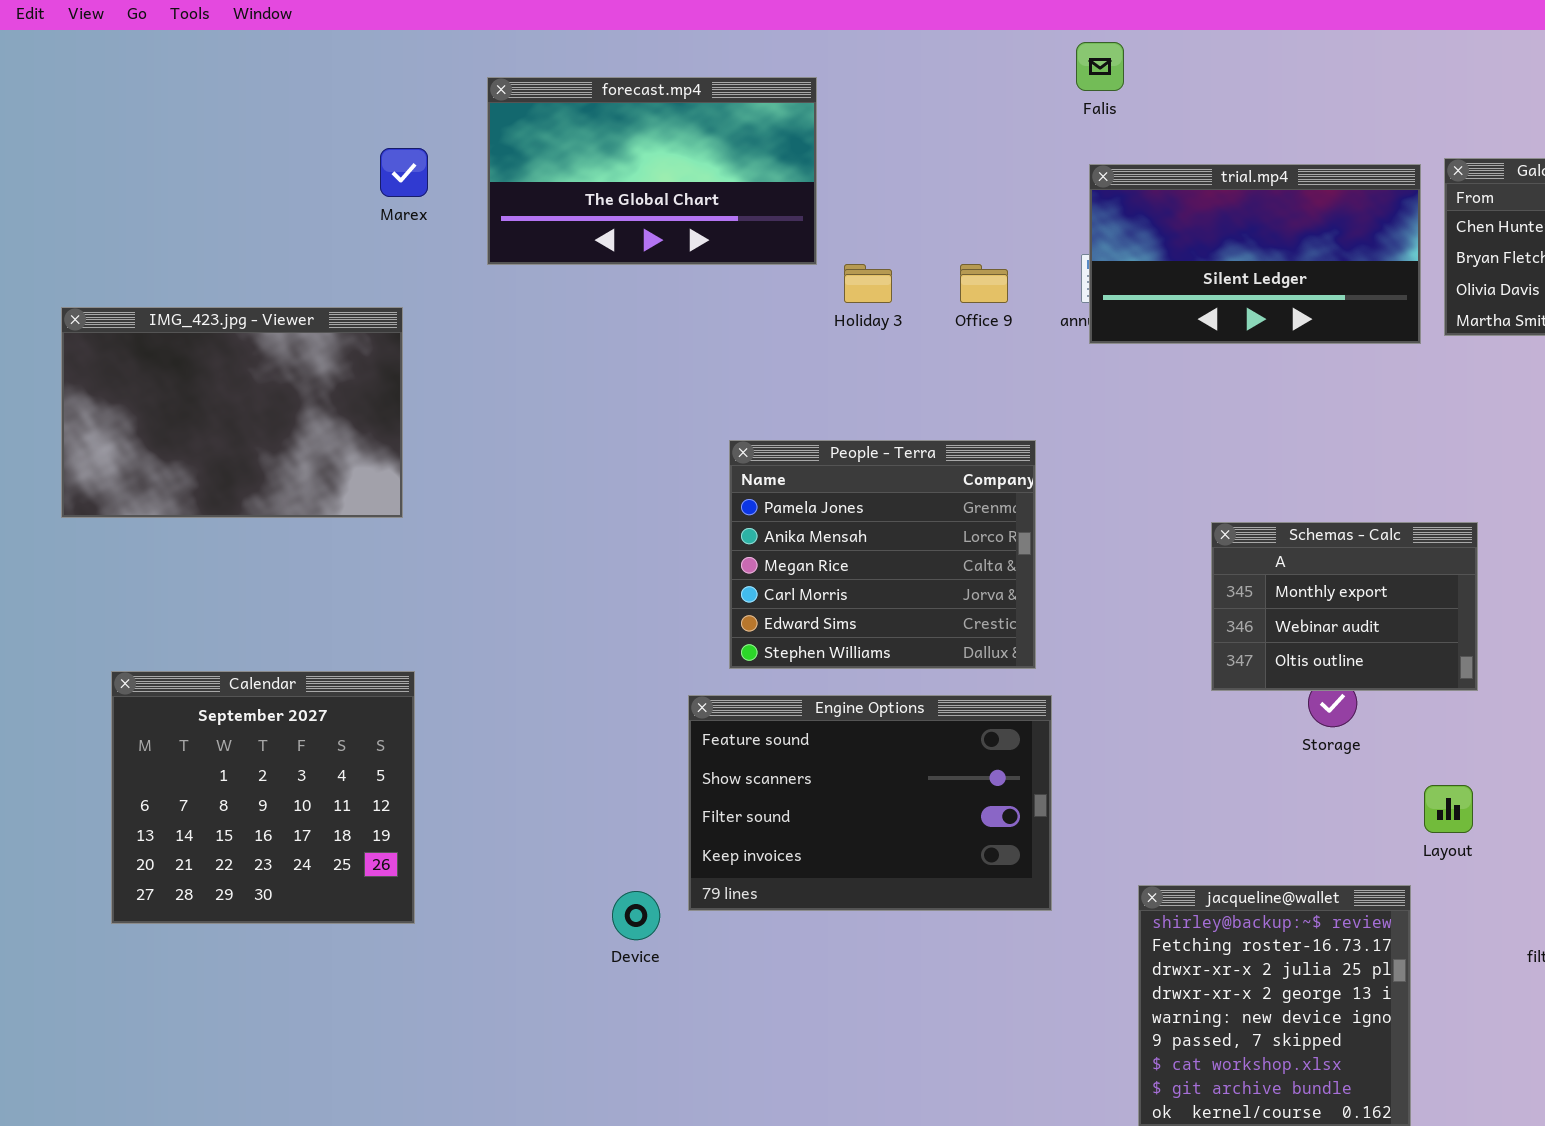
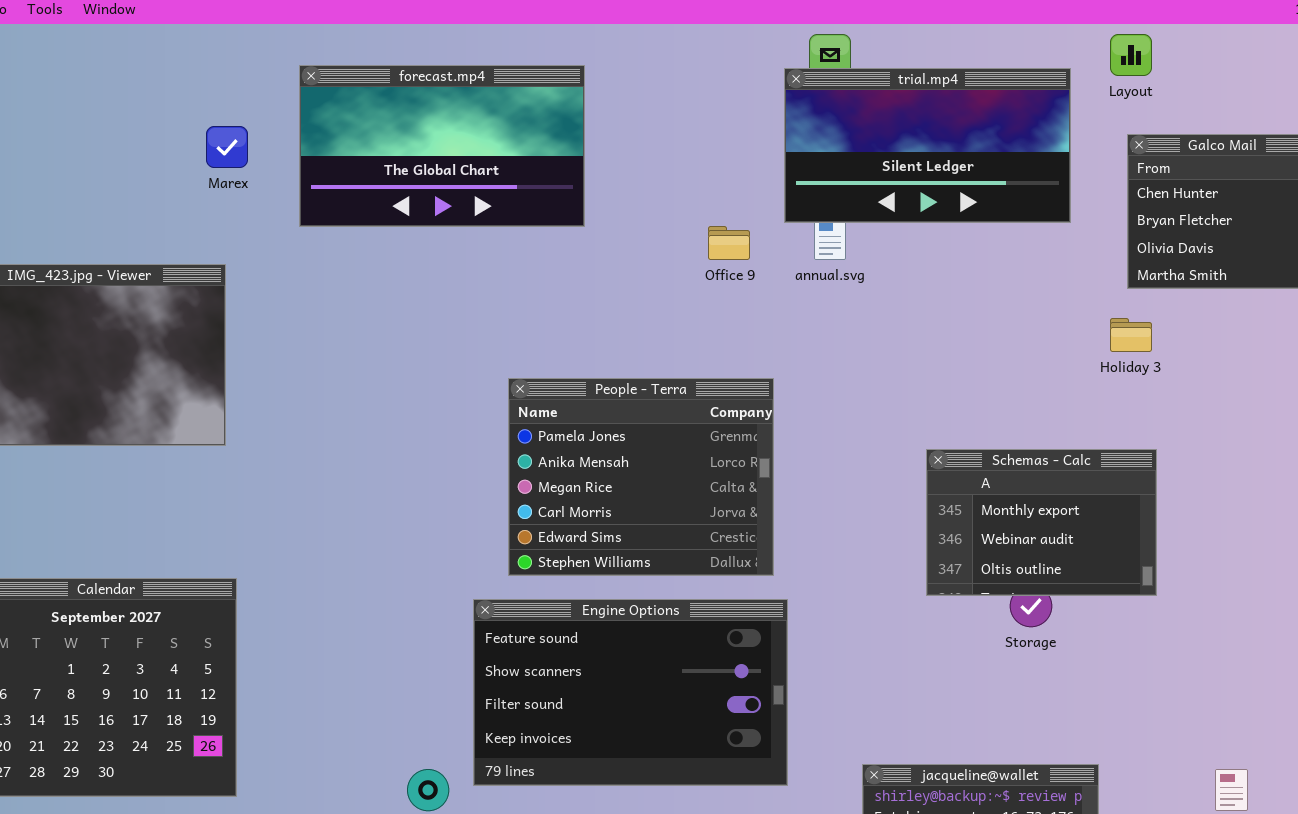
trial.mp4: [1089,164,1421,344] -> [784,68,1071,223], moved
Holiday 3: [844,264,892,303] -> [1110,318,1152,352], moved
Layout: [1424,785,1473,833] -> [1110,34,1152,76], moved

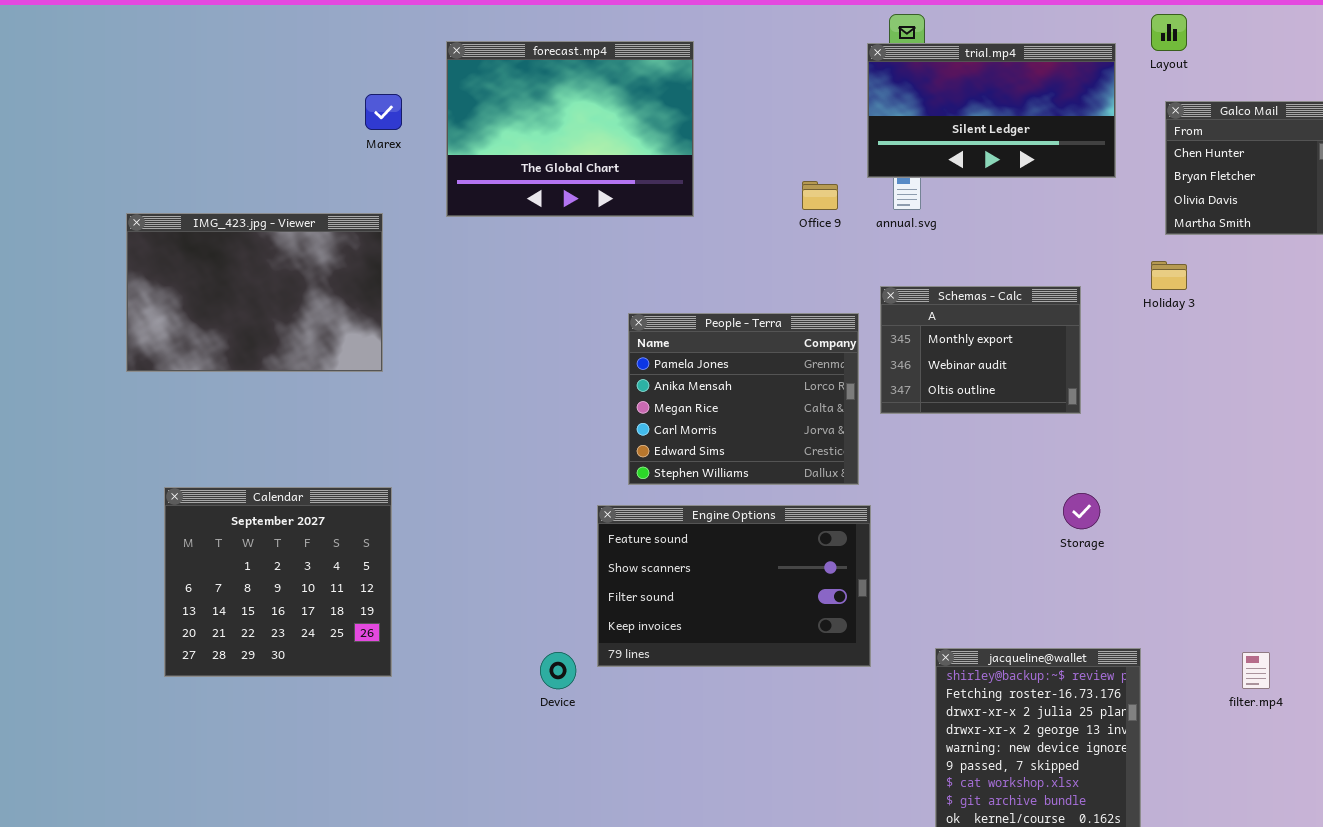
forecast.mp4: [299,65,585,227] -> [446,41,694,217], resized
Schemas - Calc: [926,449,1157,596] -> [880,286,1081,414], moved

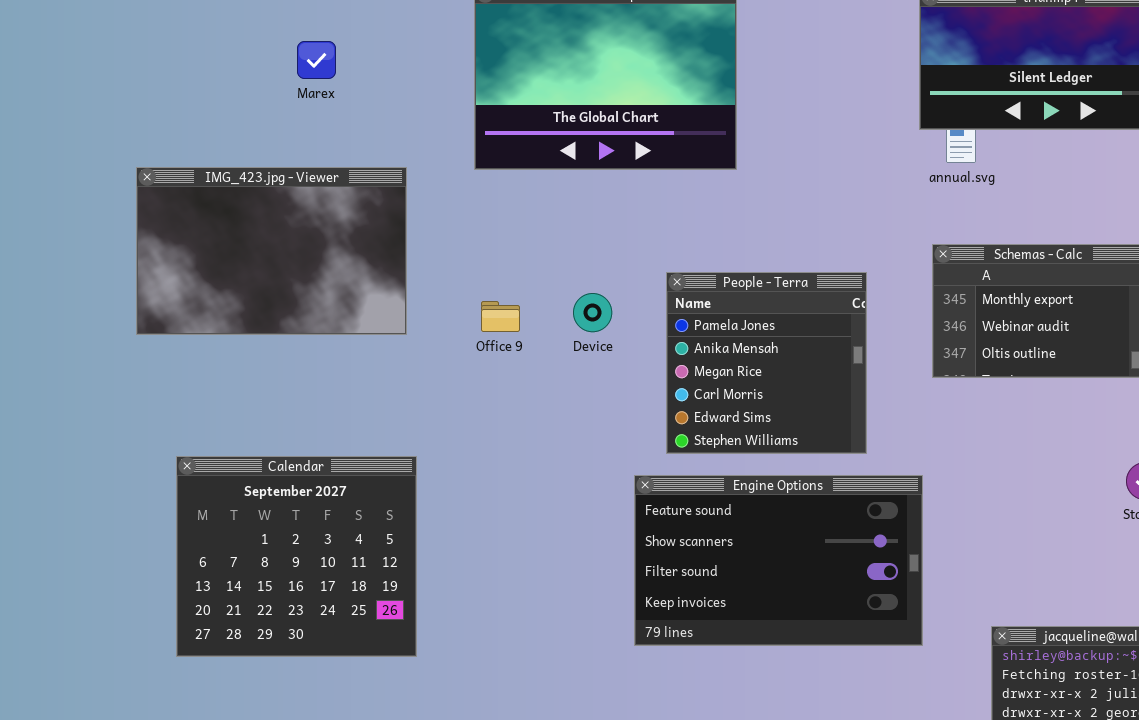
Marex: [365,94,402,130] -> [297,41,336,79], moved
Office 9: [802,181,838,210] -> [481,301,520,332], moved
People - Terra: [628,313,859,485] -> [666,272,867,454], resized
Device: [540,652,576,689] -> [573,293,612,332], moved

